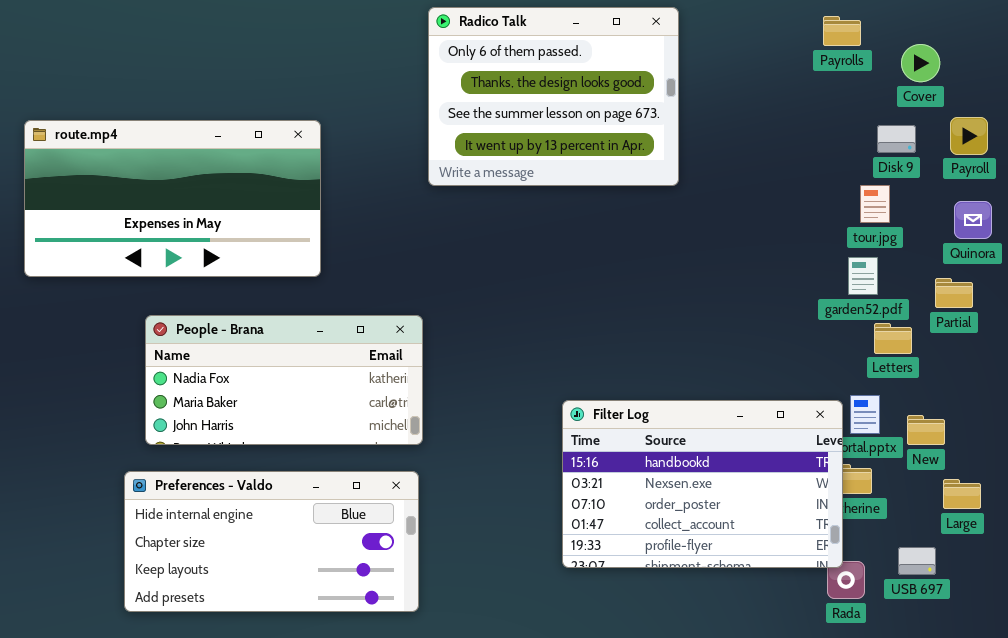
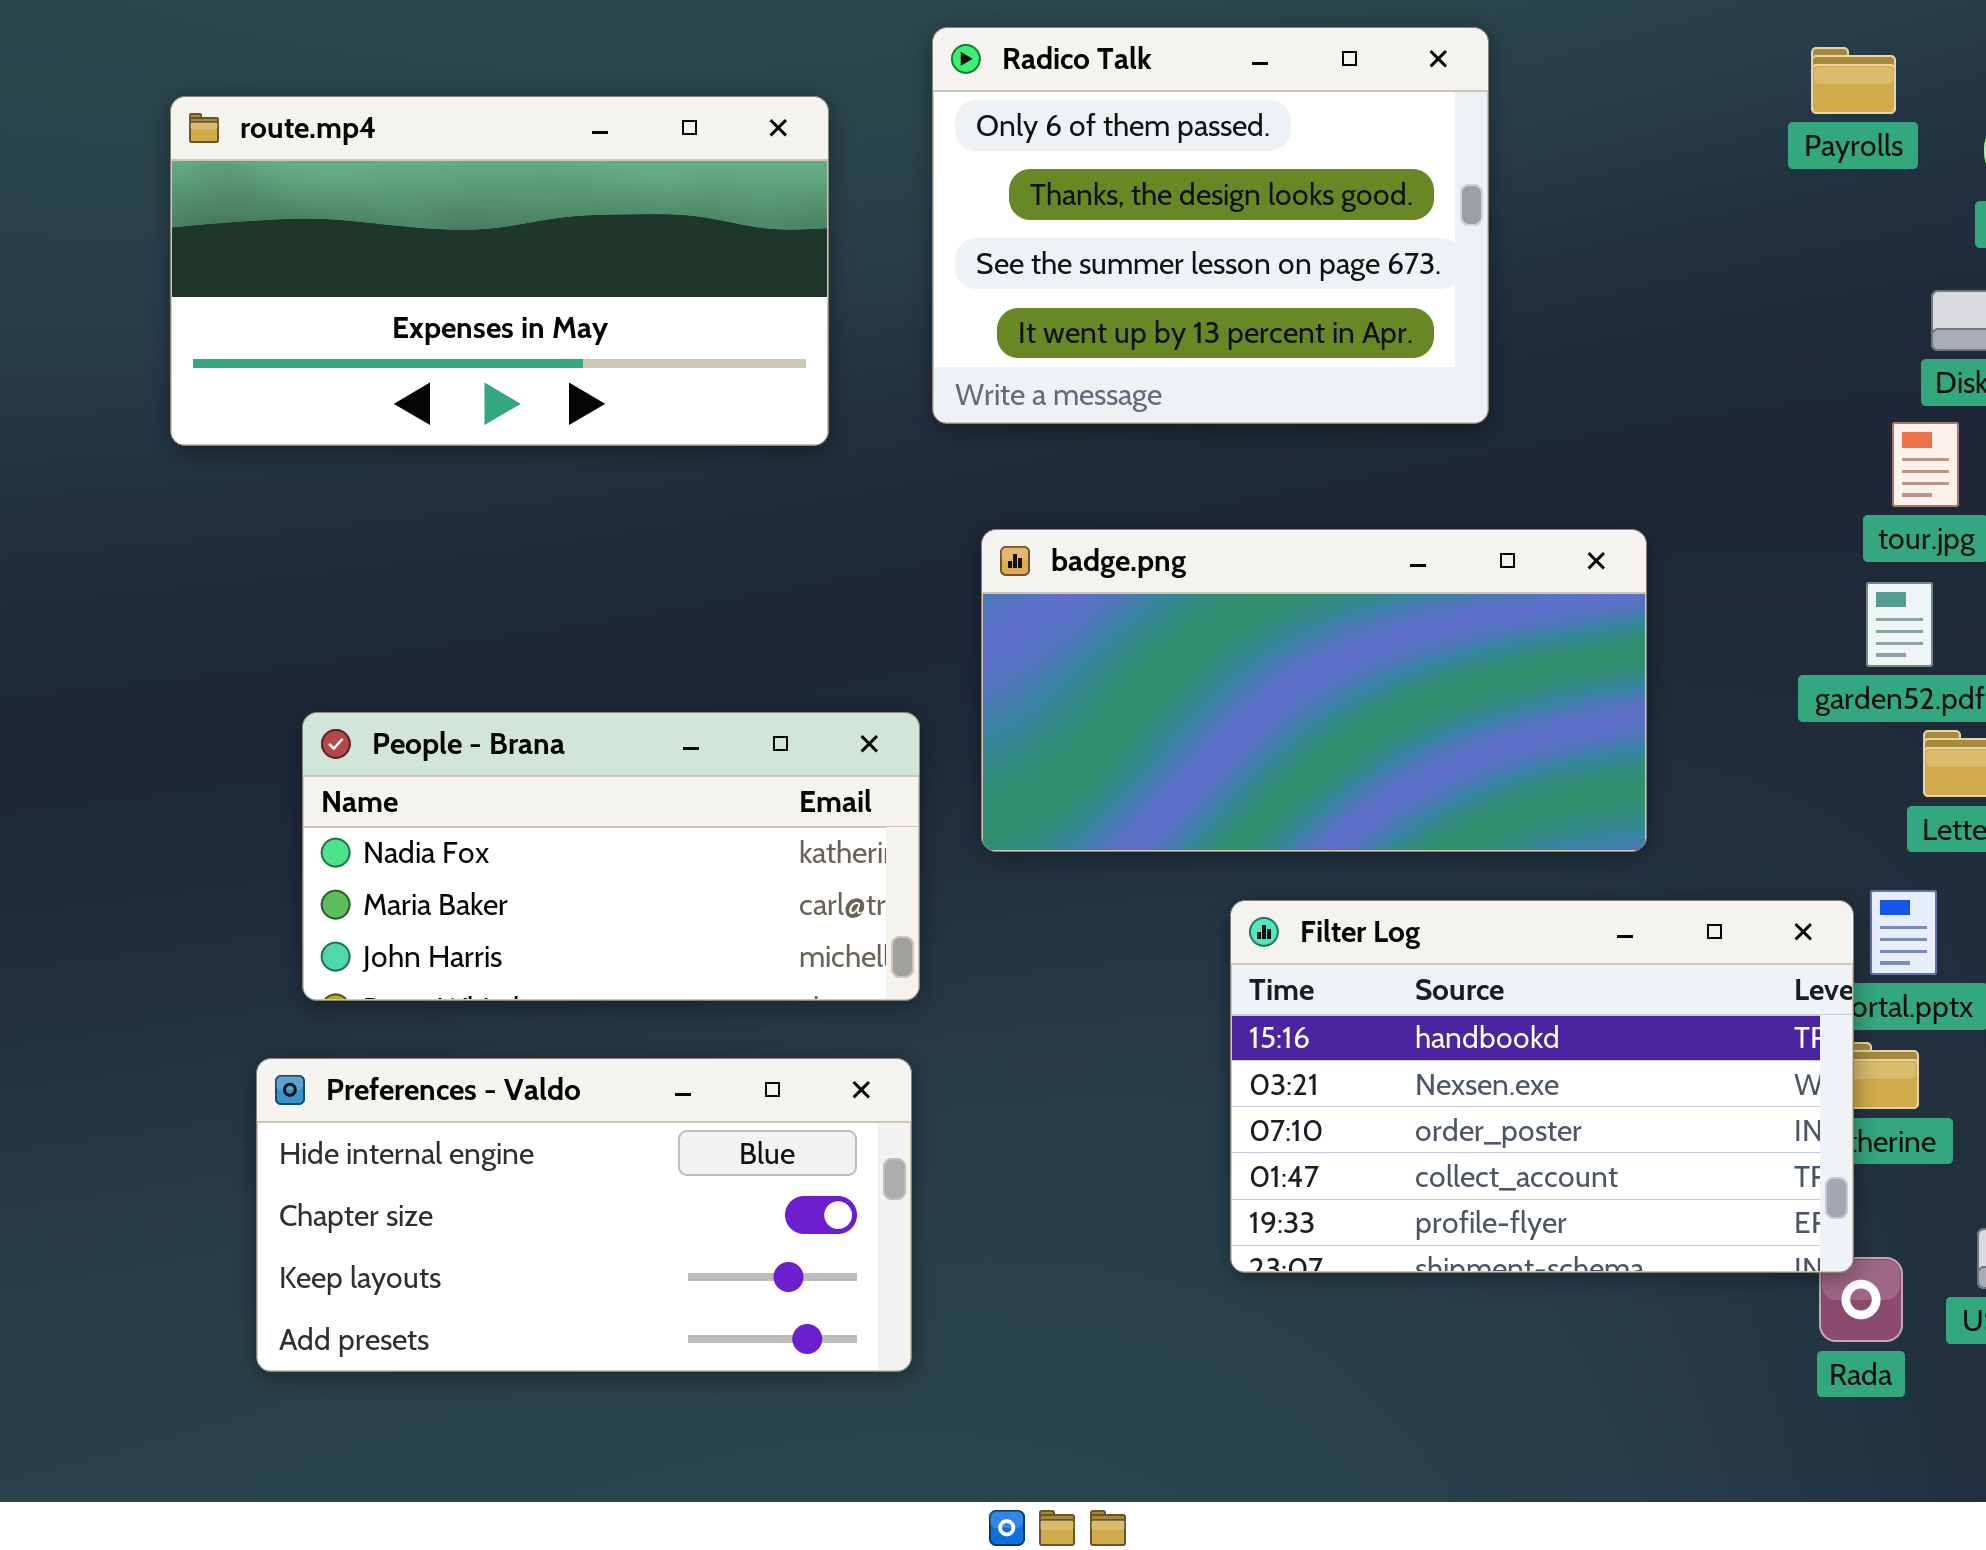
route.mp4: [24,120,321,277] -> [170,96,829,446], moved
badge.png: none -> [981,529,1647,852], opened

